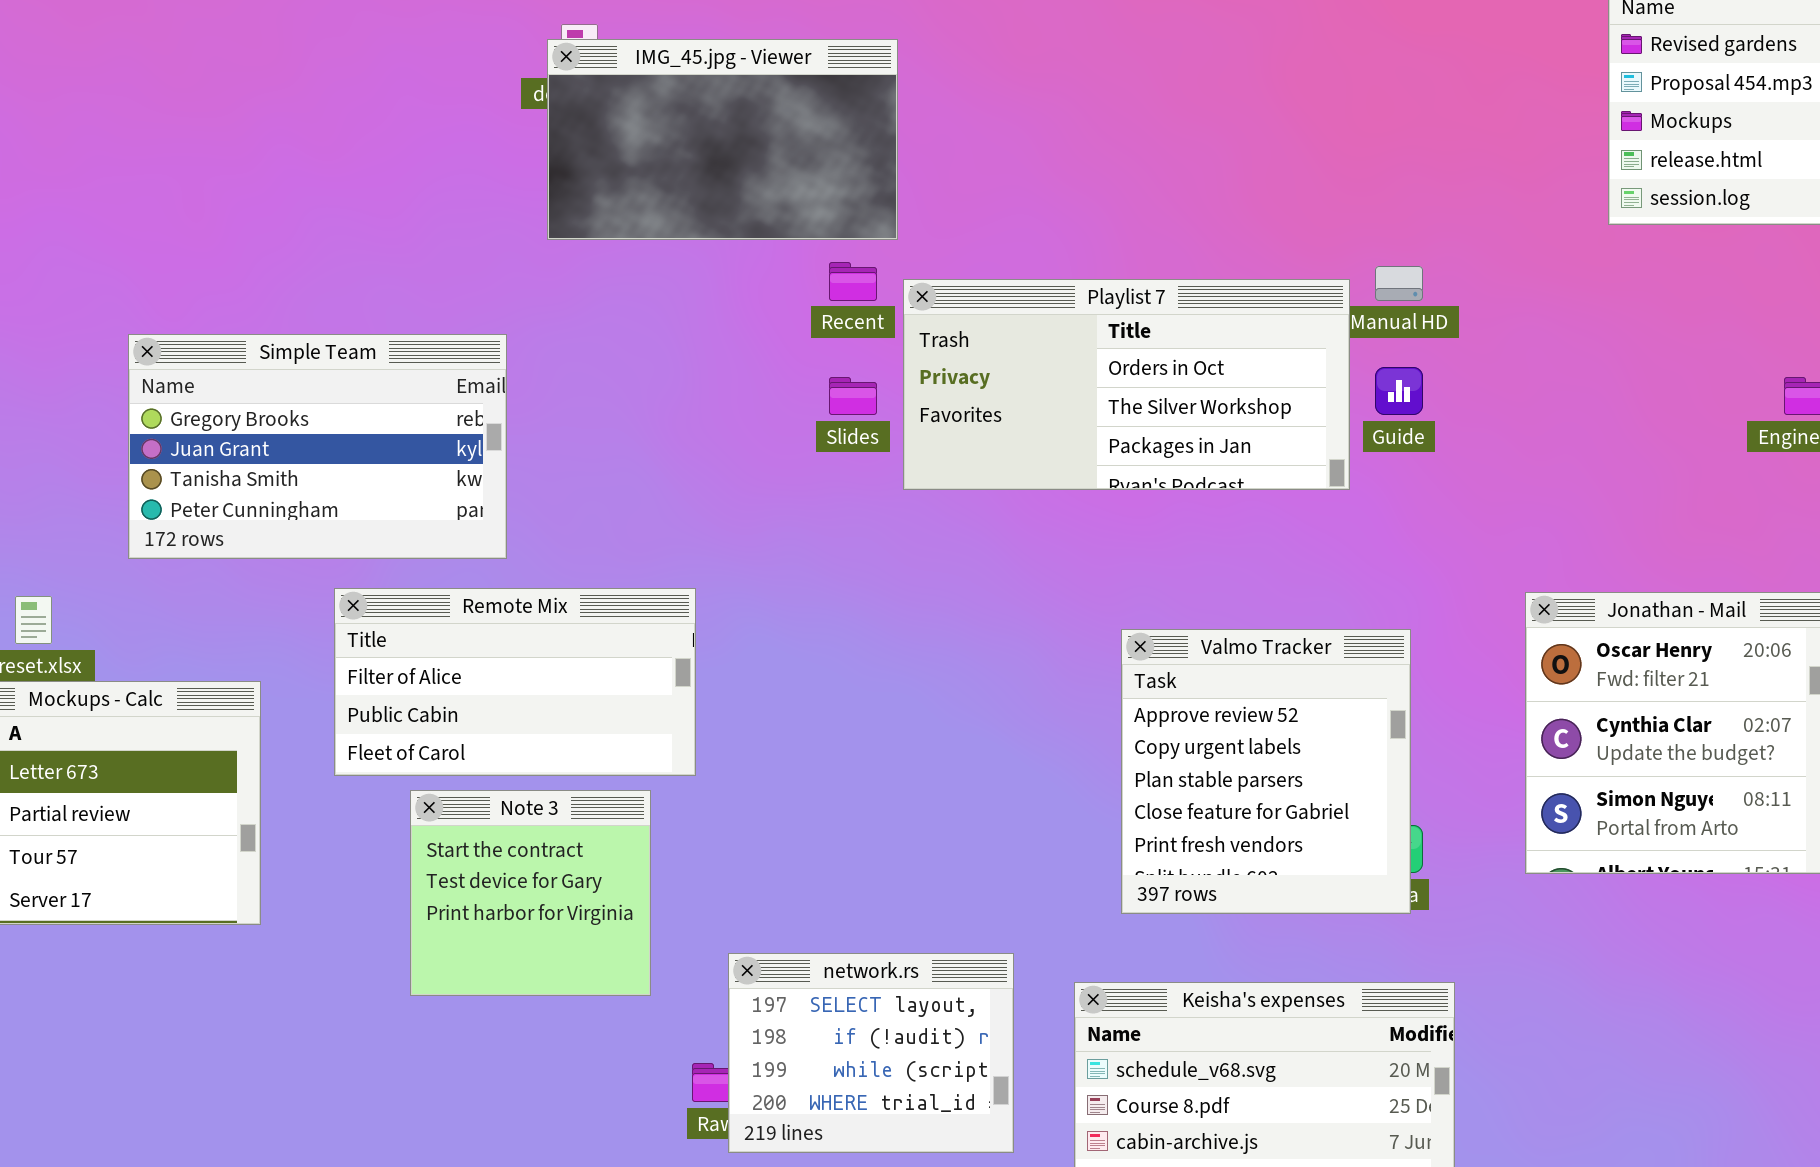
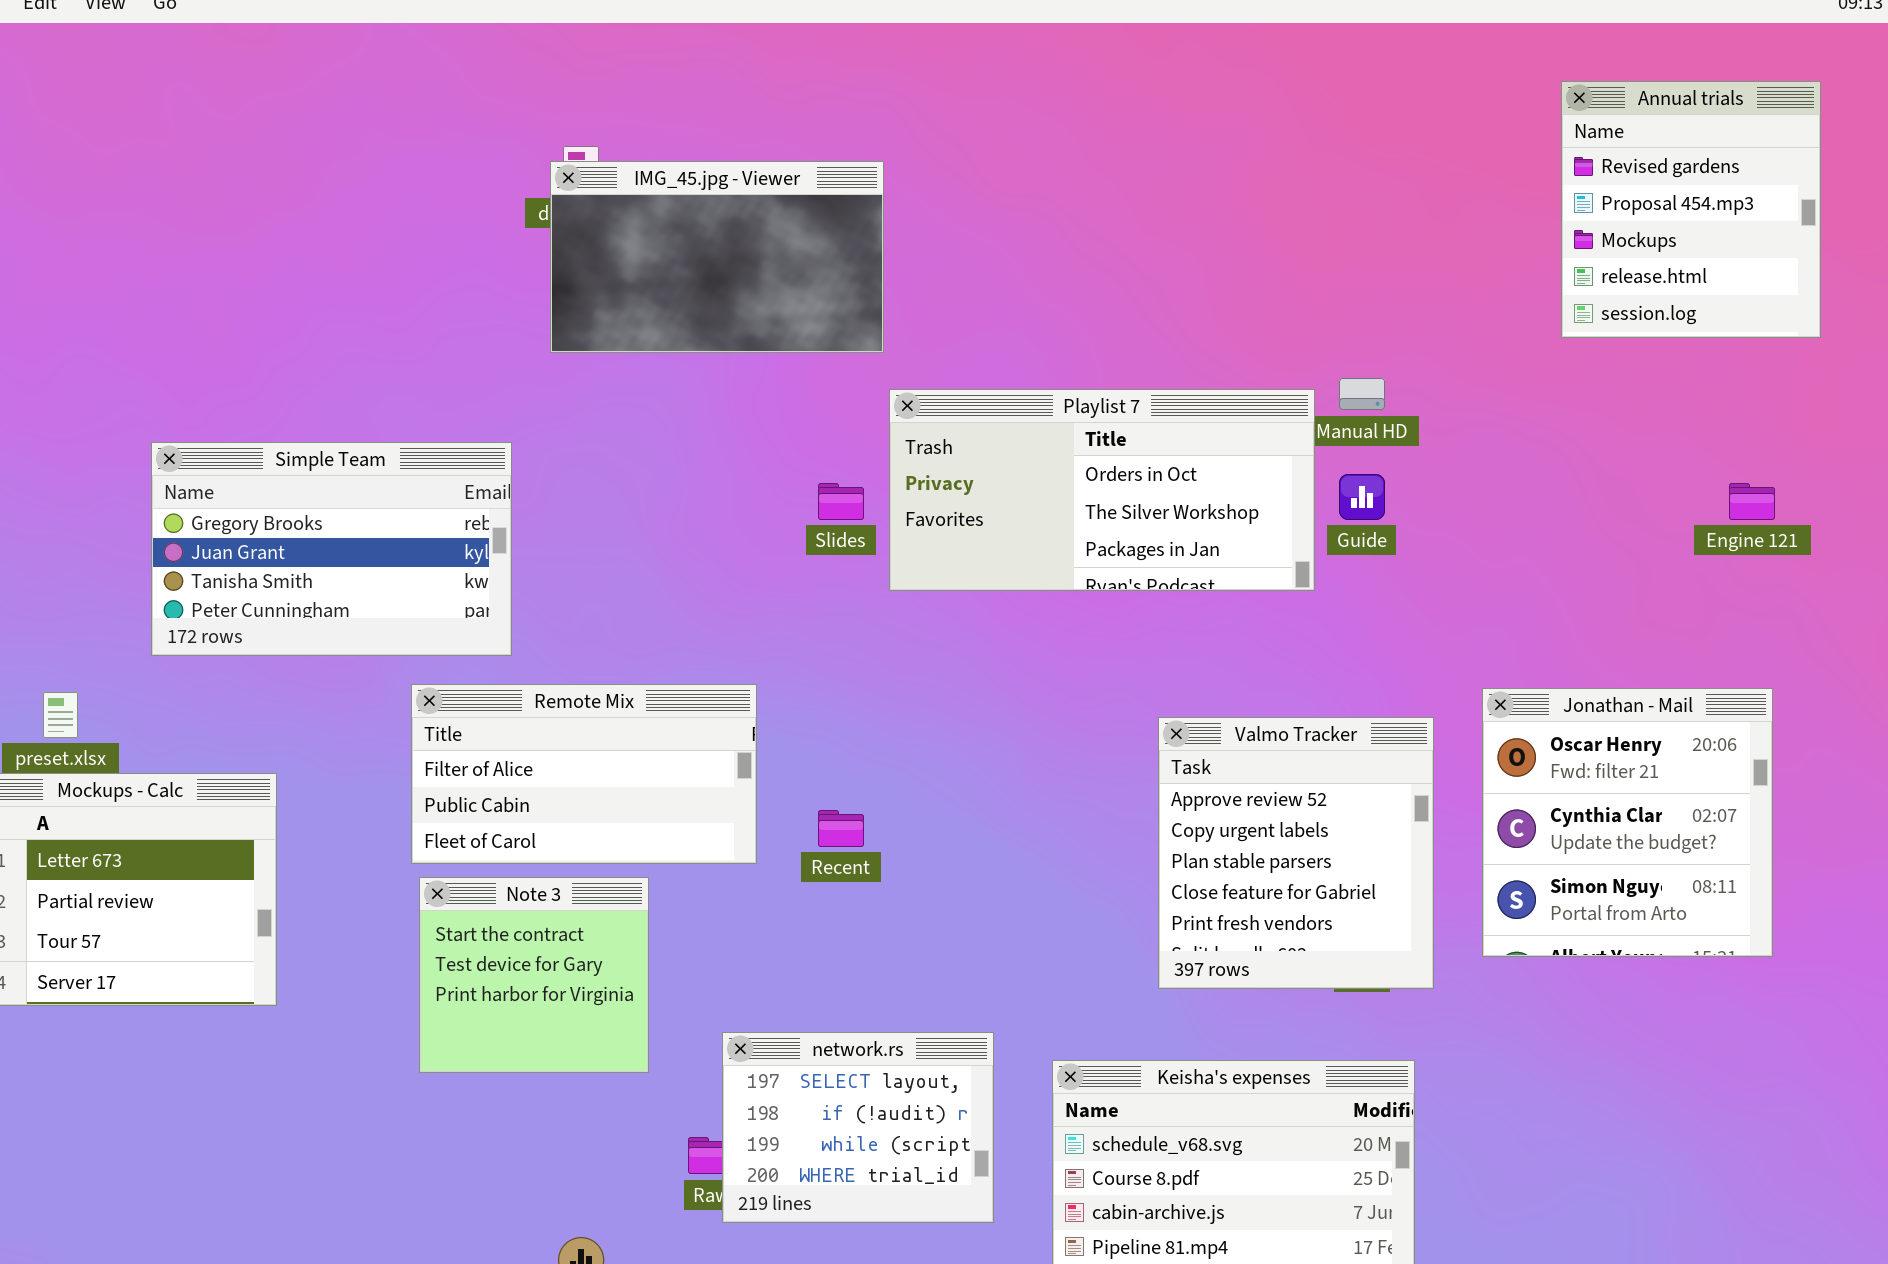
Recent: [829,262,877,301] -> [818,810,864,847], moved
Remote Mix: [334,588,696,776] -> [411,684,757,864], moved
Valmo Tracker: [1121,629,1411,914] -> [1158,717,1434,989], moved

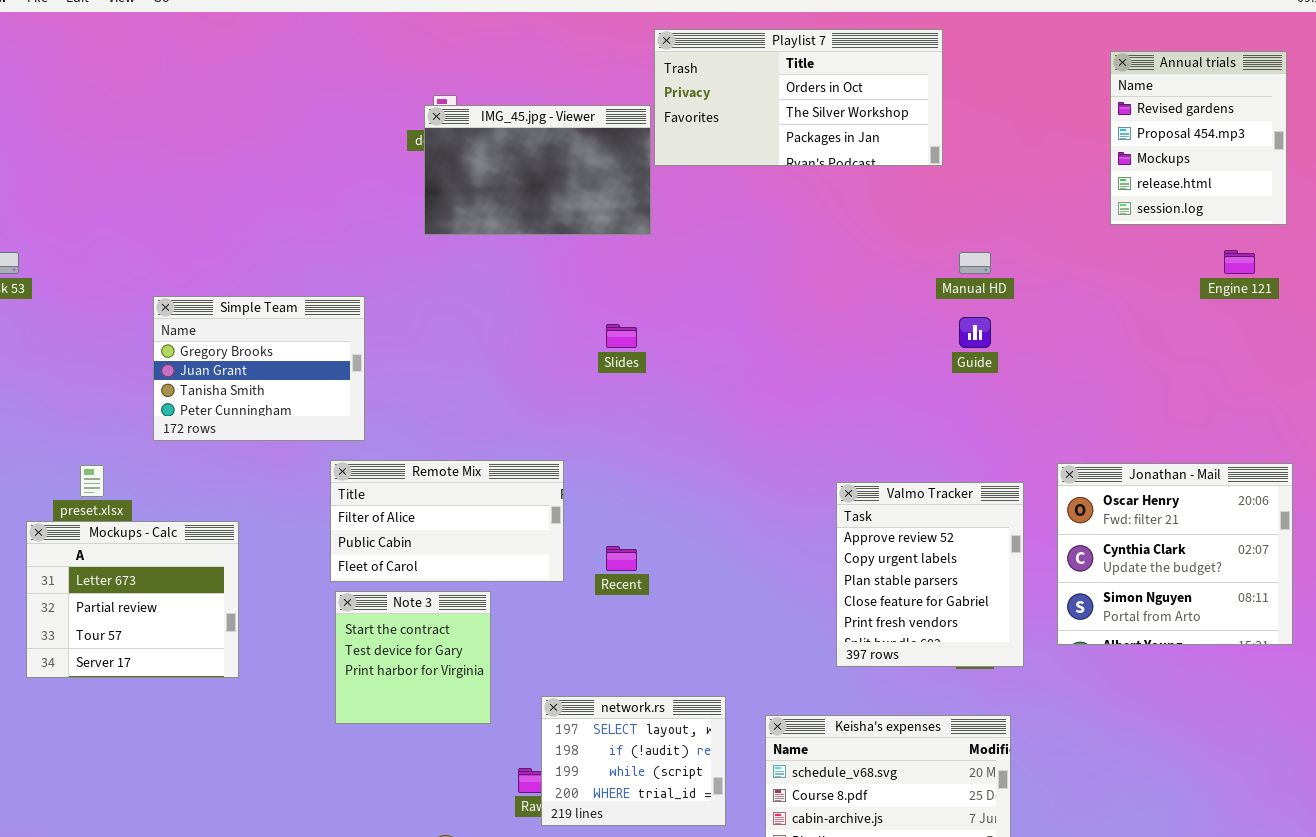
Playlist 7: [889,389,1315,591] -> [654,29,943,166], moved
Simple Team: [151,442,512,656] -> [153,296,365,441], resized
Engine 121: [1729,483,1775,520] -> [1224,250,1255,274], moved
Jonathan - Mail: [1482,688,1773,957] -> [1057,463,1293,645], resized

